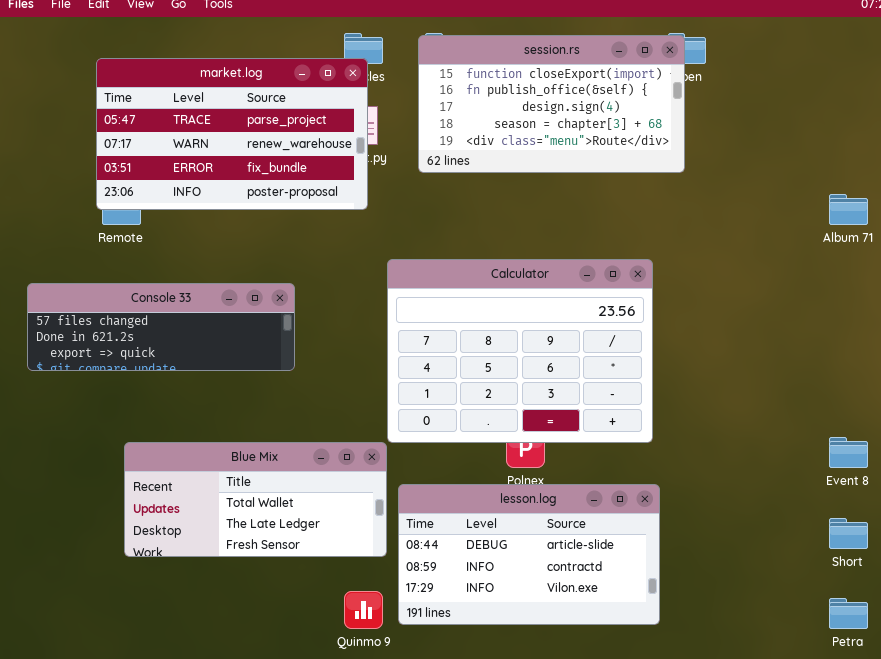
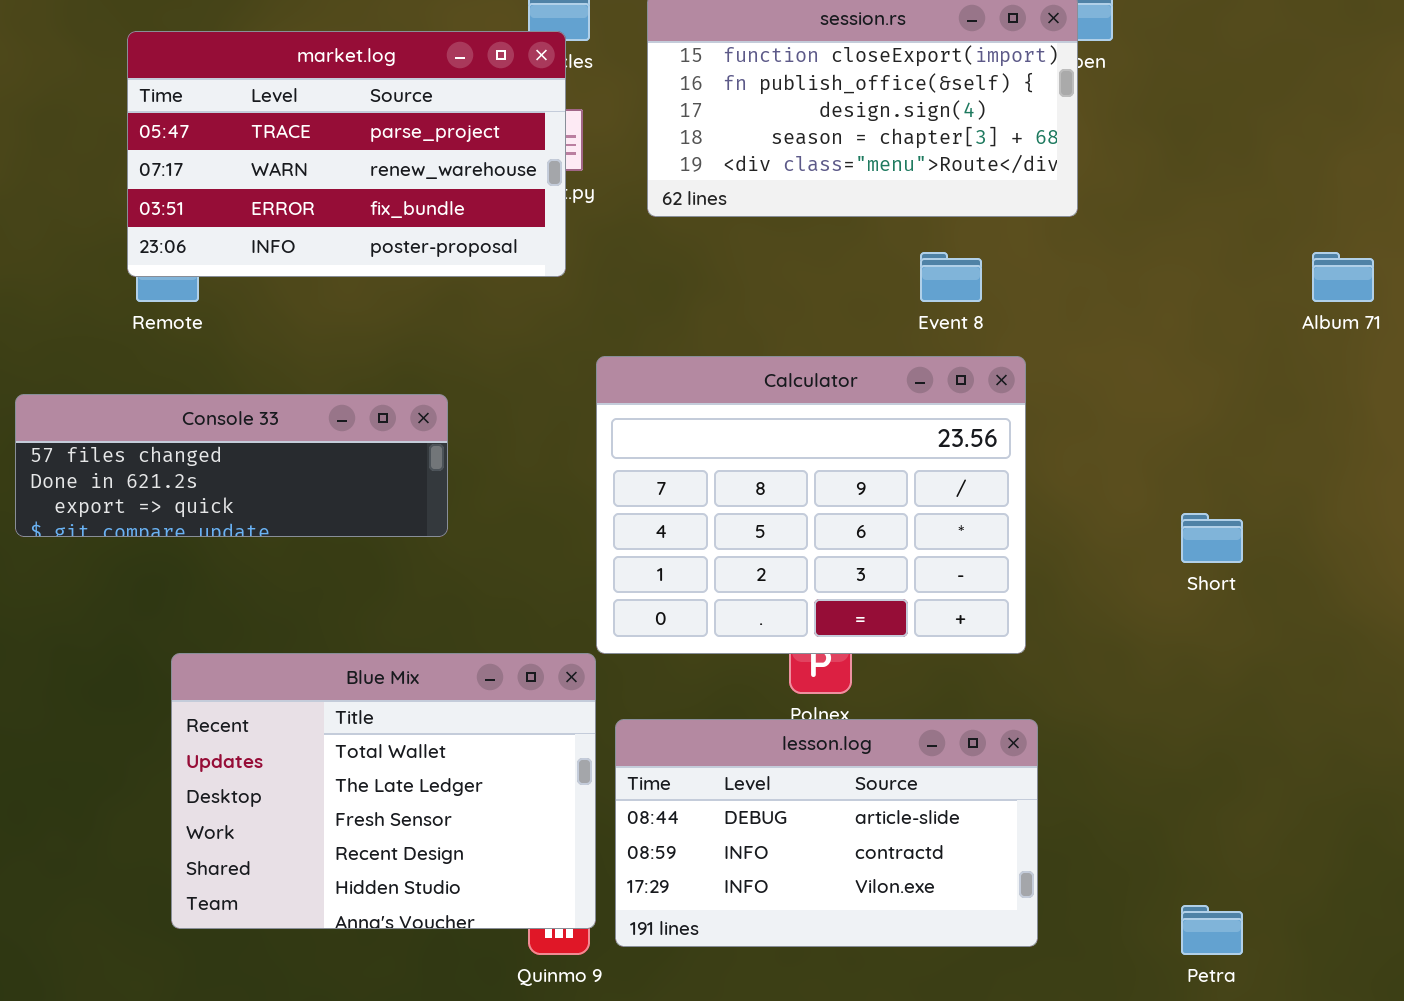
Event 8: [829,437,868,468] -> [920,252,982,302], moved
Blue Mix: [124,442,387,557] -> [171,653,596,929], resized
Short: [829,518,868,549] -> [1181,513,1243,563], moved
Petra: [829,598,868,629] -> [1181,905,1243,955], moved

